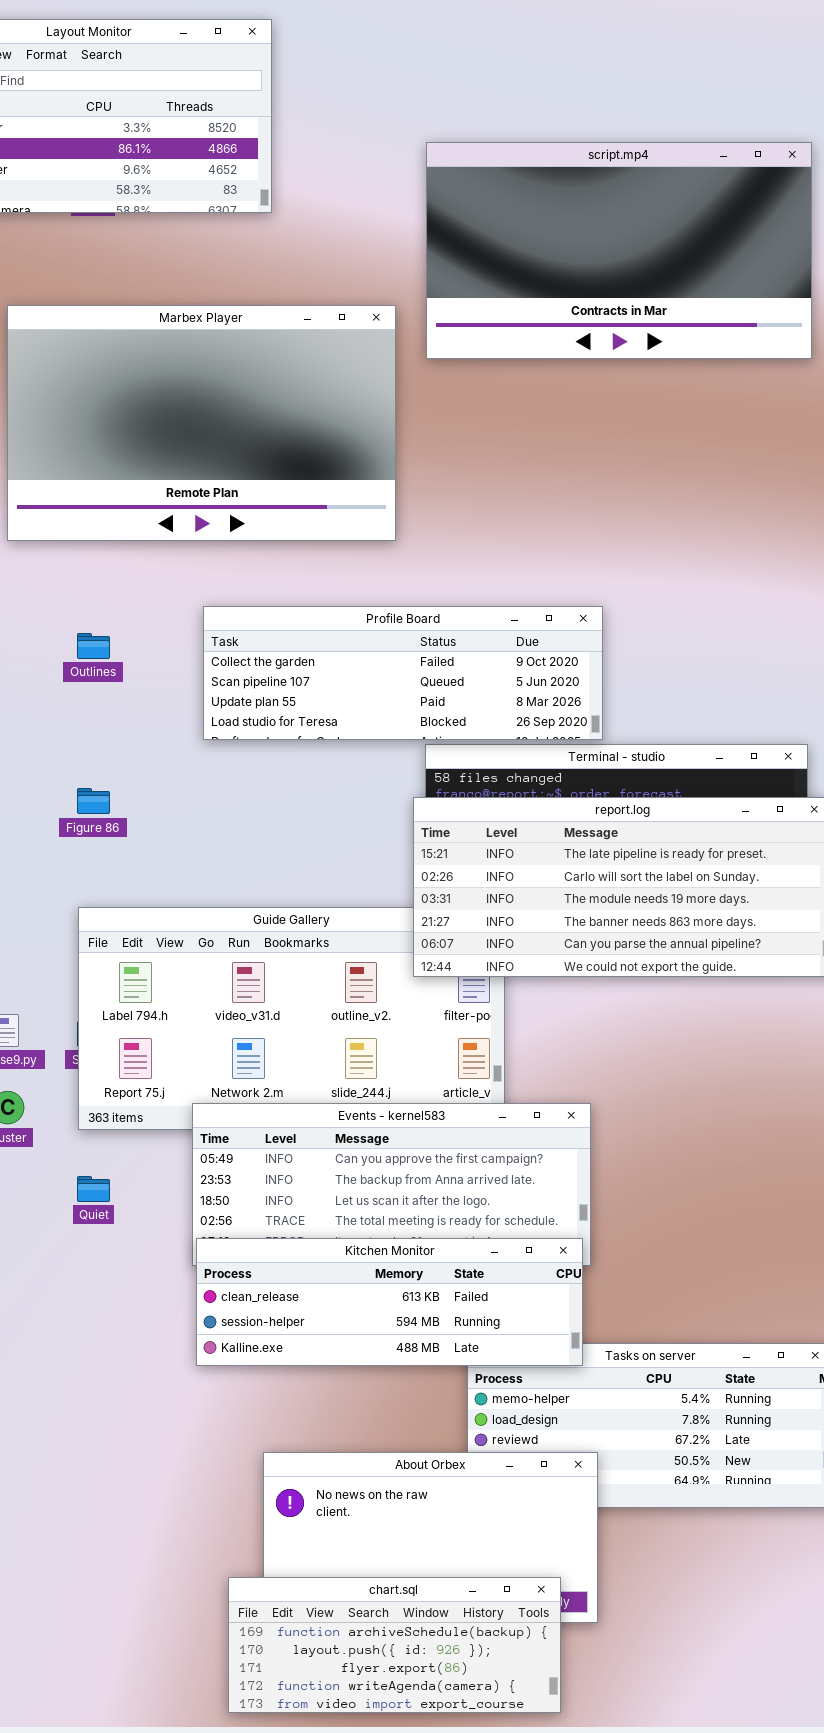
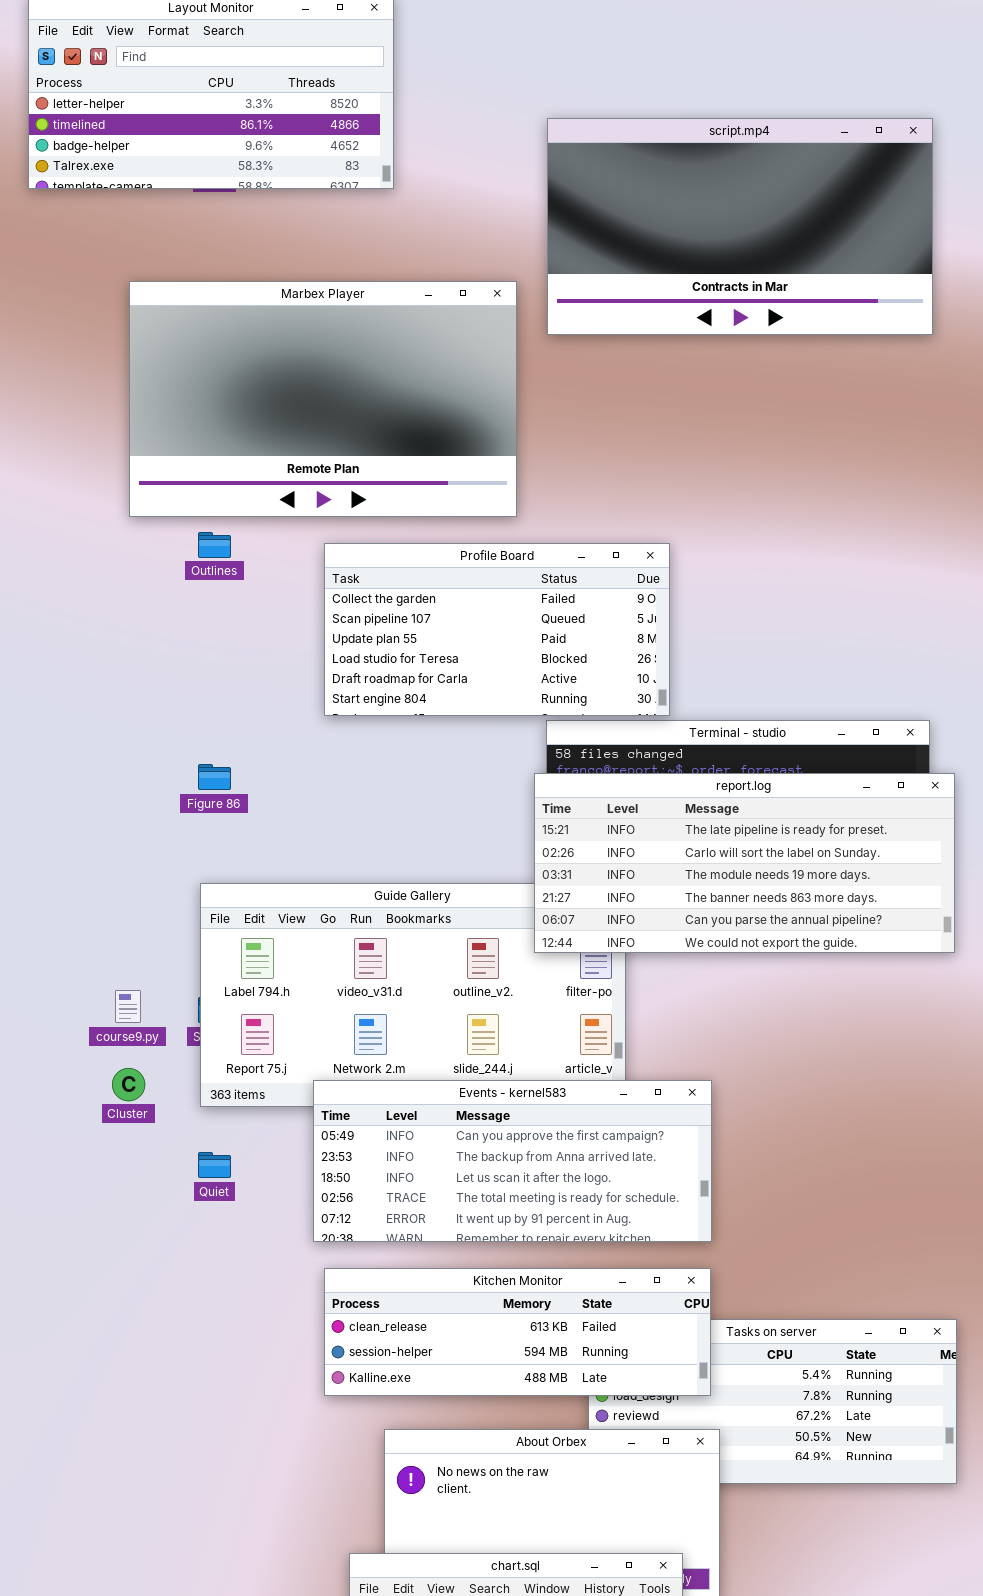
Profile Board: [203,606,603,740] -> [324,543,670,716], resized
Outlines: [77,633,110,659] -> [198,532,231,558], moved
Kitchen Monitor: [196,1238,583,1366] -> [324,1268,711,1396], moved

